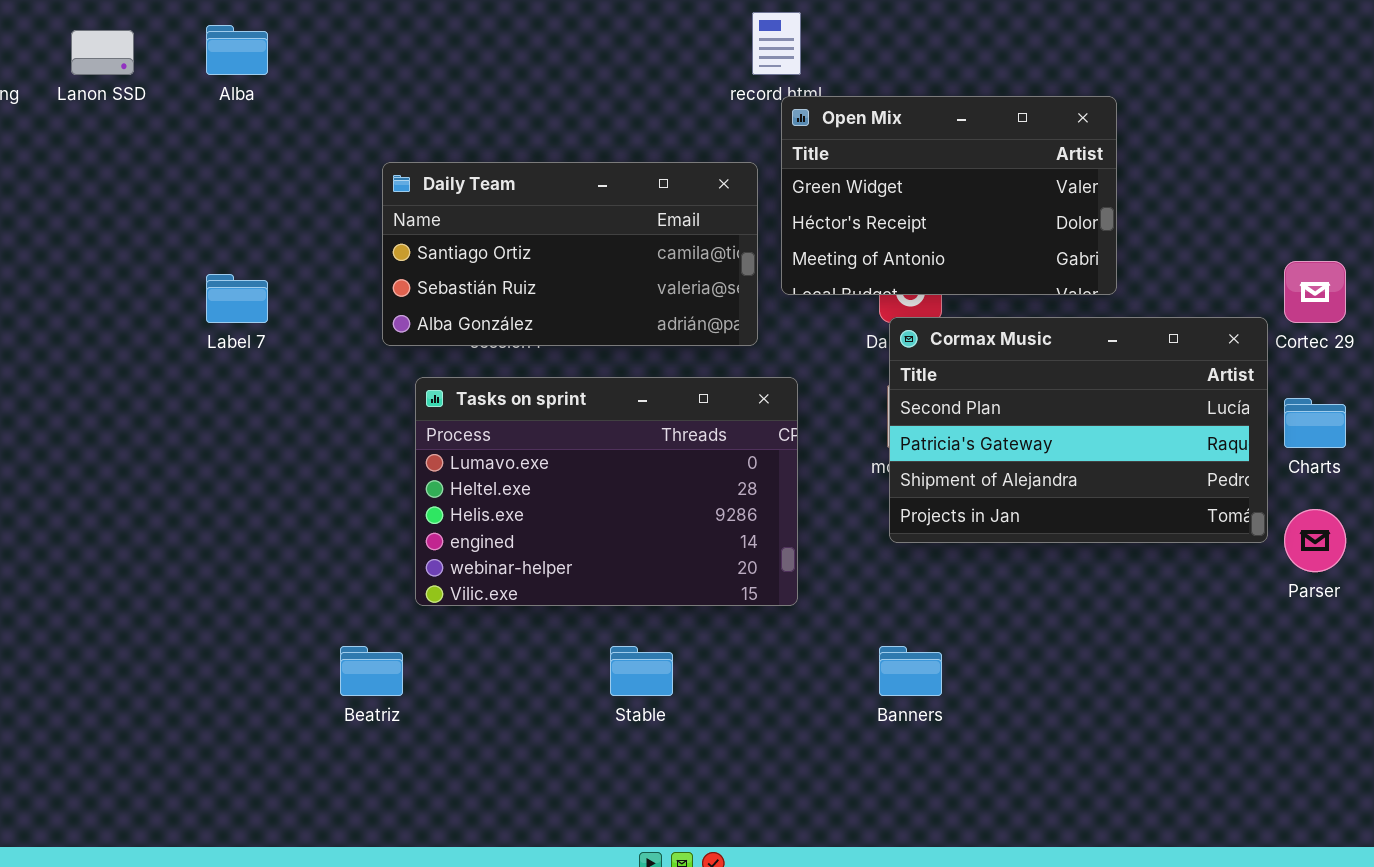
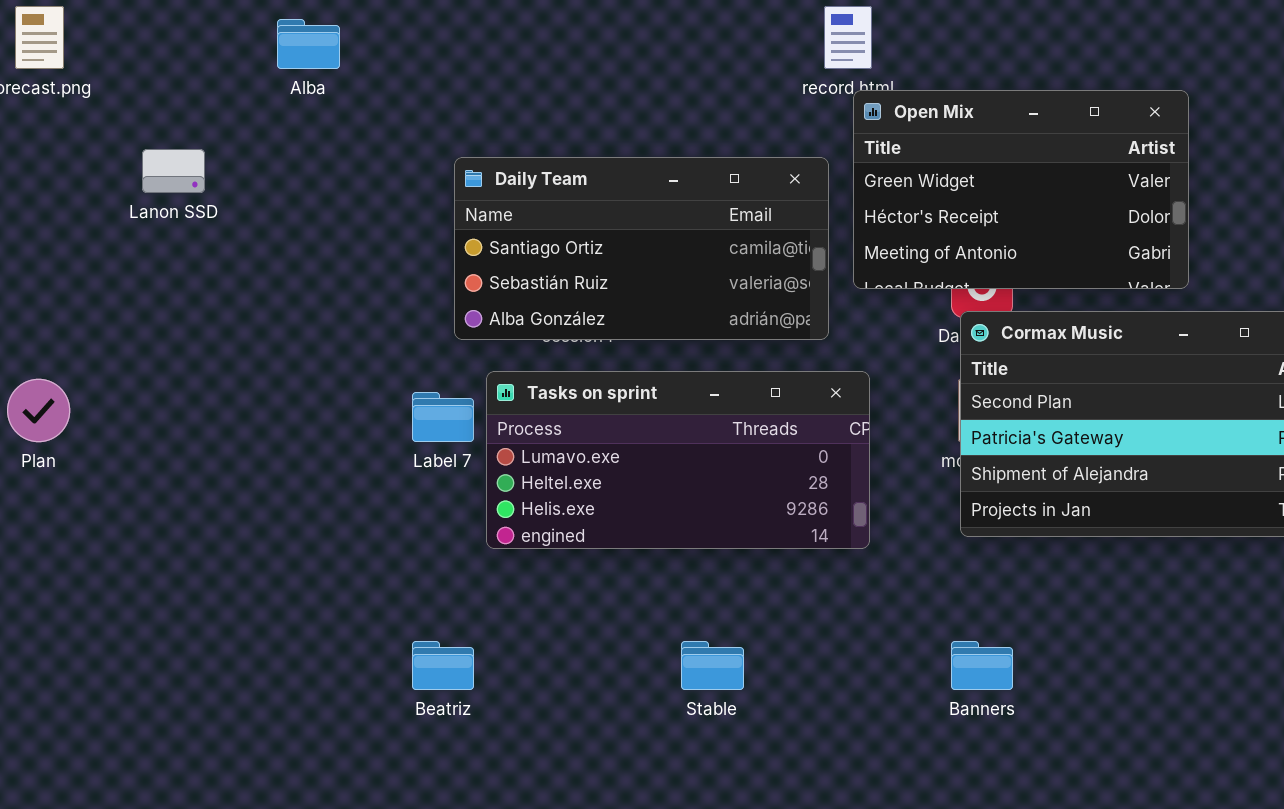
Lanon SSD: [71,30,134,75] -> [142,149,205,193], moved
Label 7: [206,274,268,323] -> [412,392,474,442], moved
Tasks on sprint: [415,377,798,606] -> [486,371,870,549], resized

